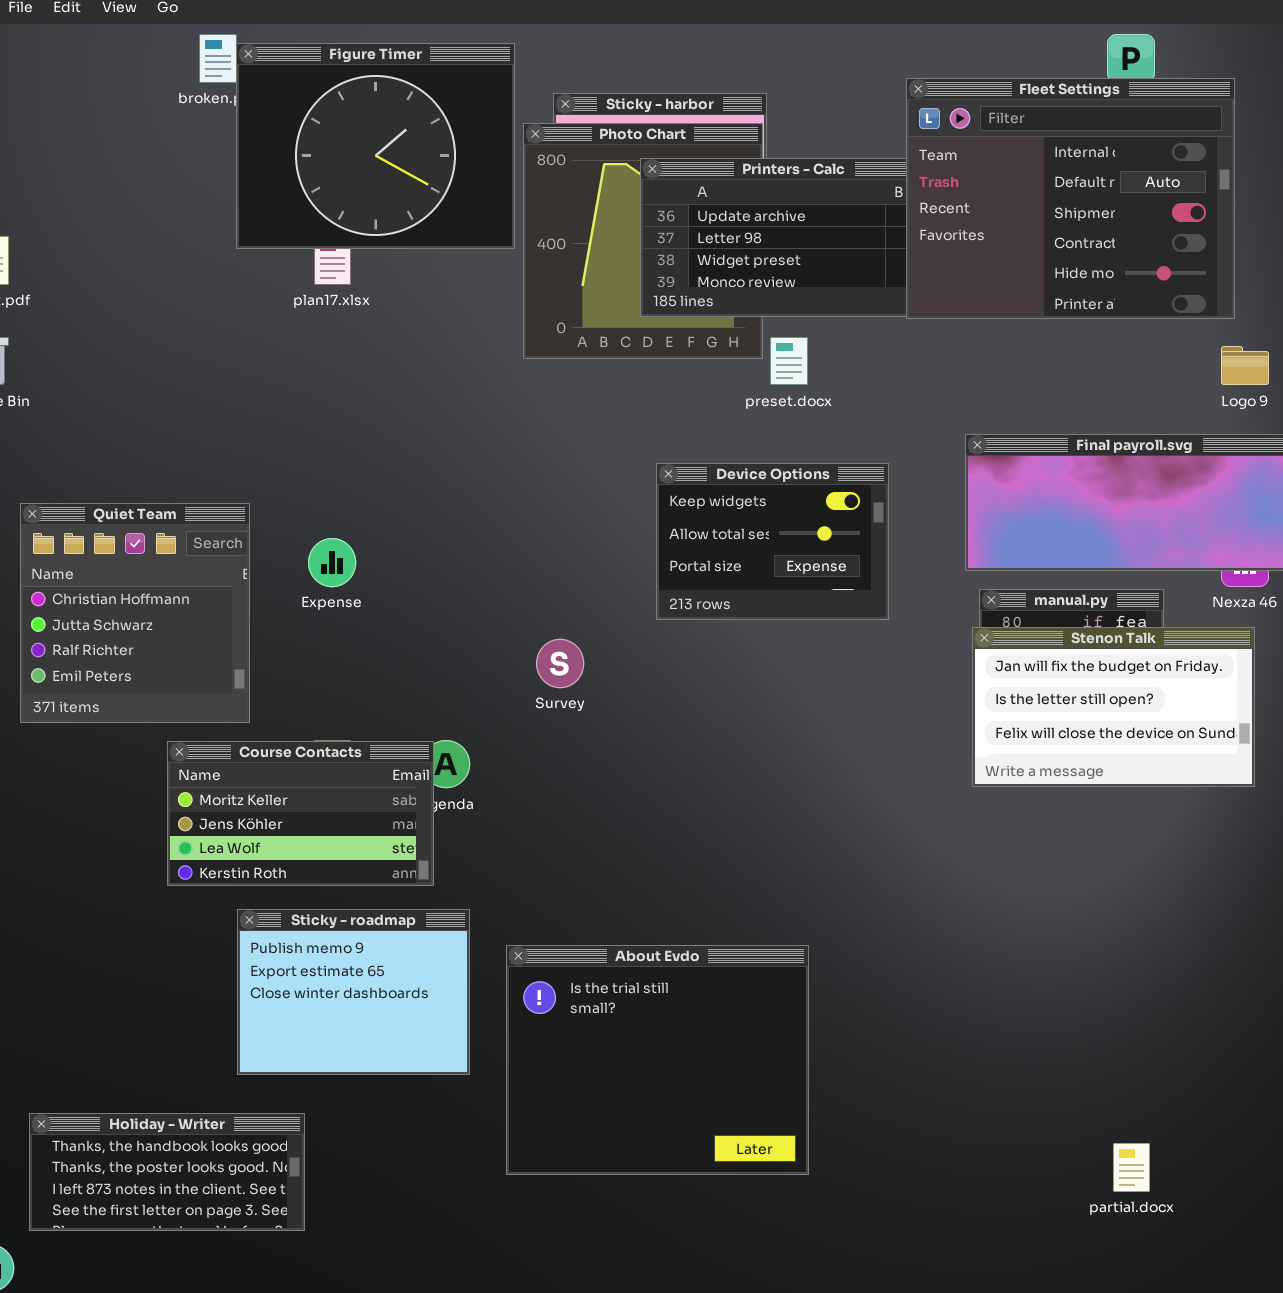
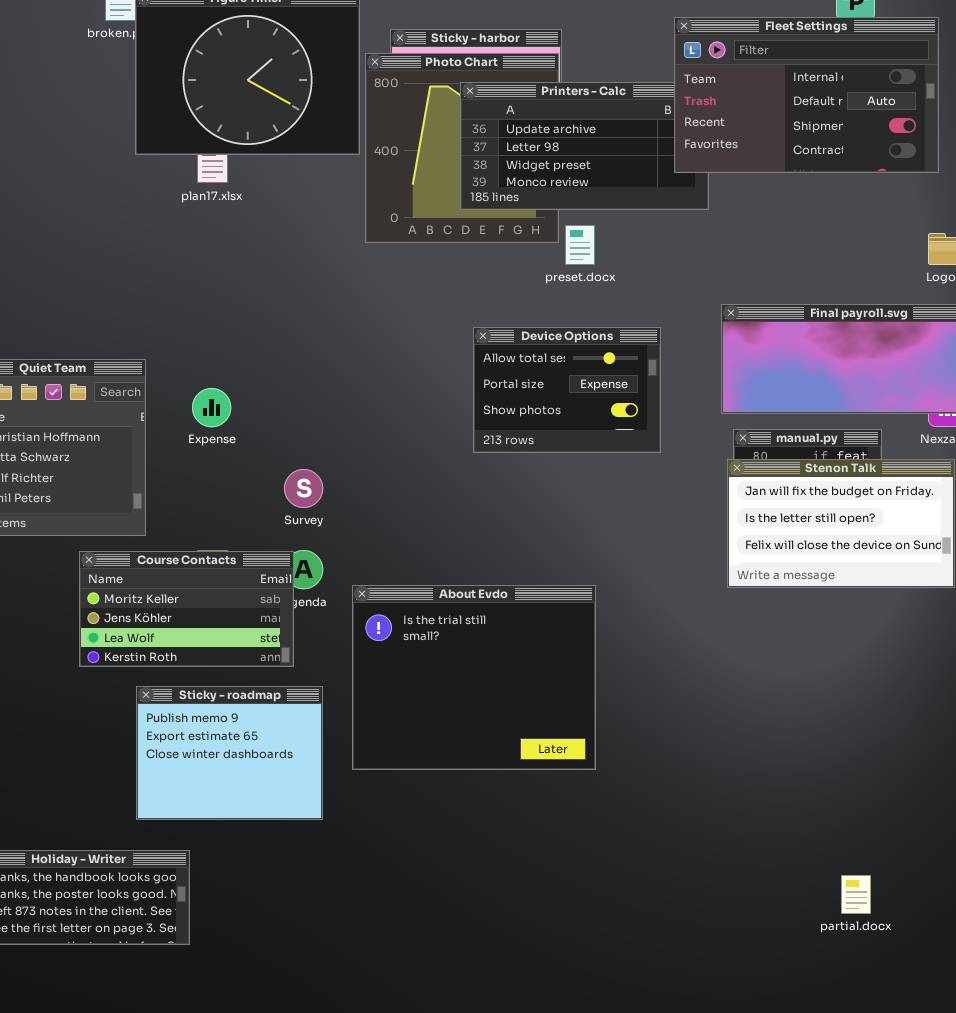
Fleet Settings: [906,78,1235,319] -> [674,17,939,173], resized
Device Options: [656,463,889,620] -> [473,327,661,453], scrolled down 1 row
Survey: [536,639,584,688] -> [284,469,323,508], moved
About Evdo: [506,945,809,1175] -> [352,585,596,770], moved

